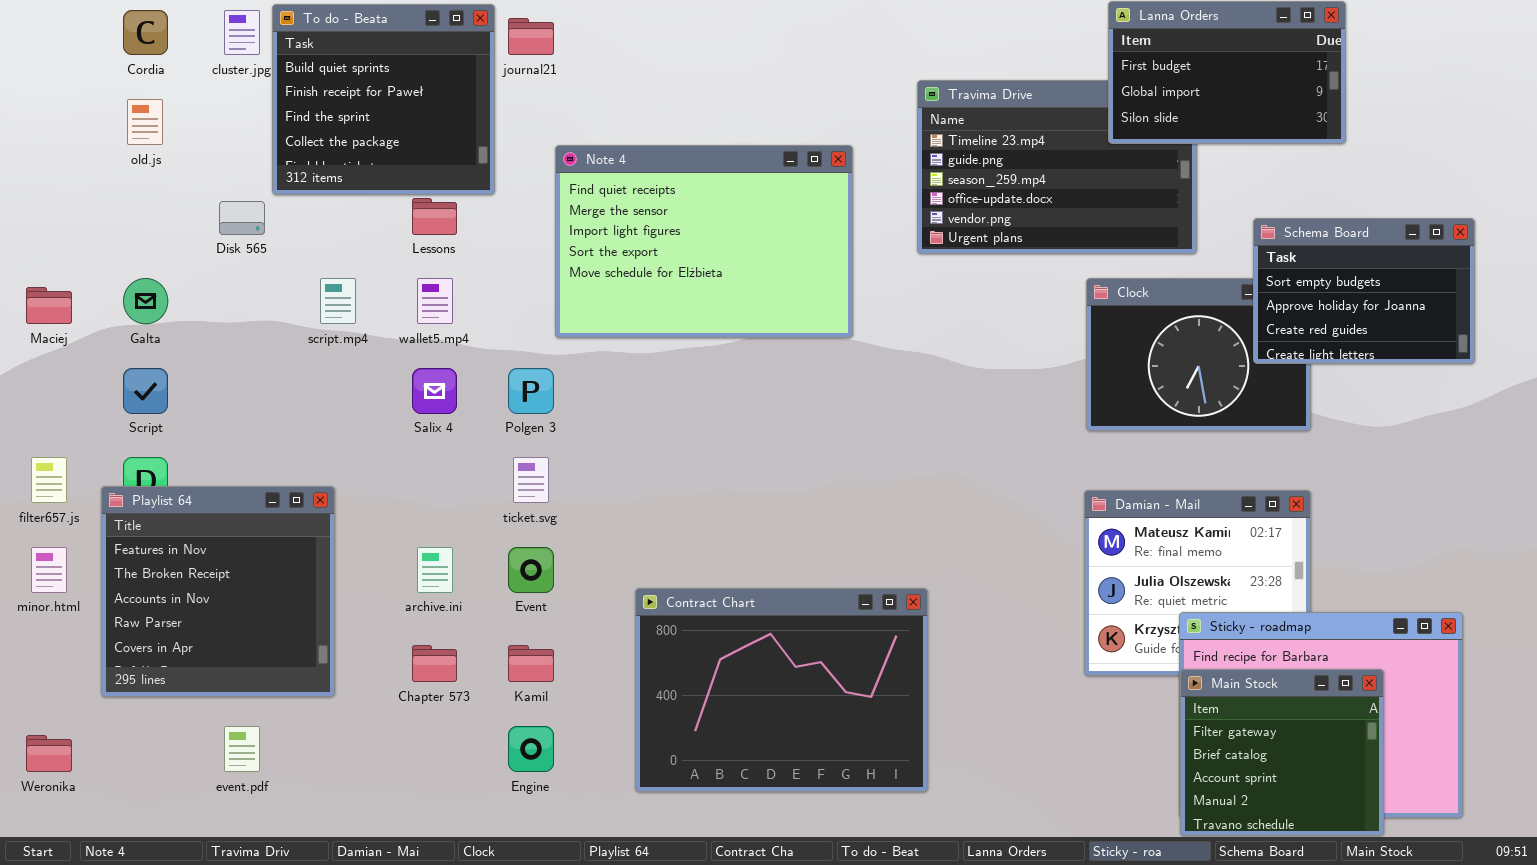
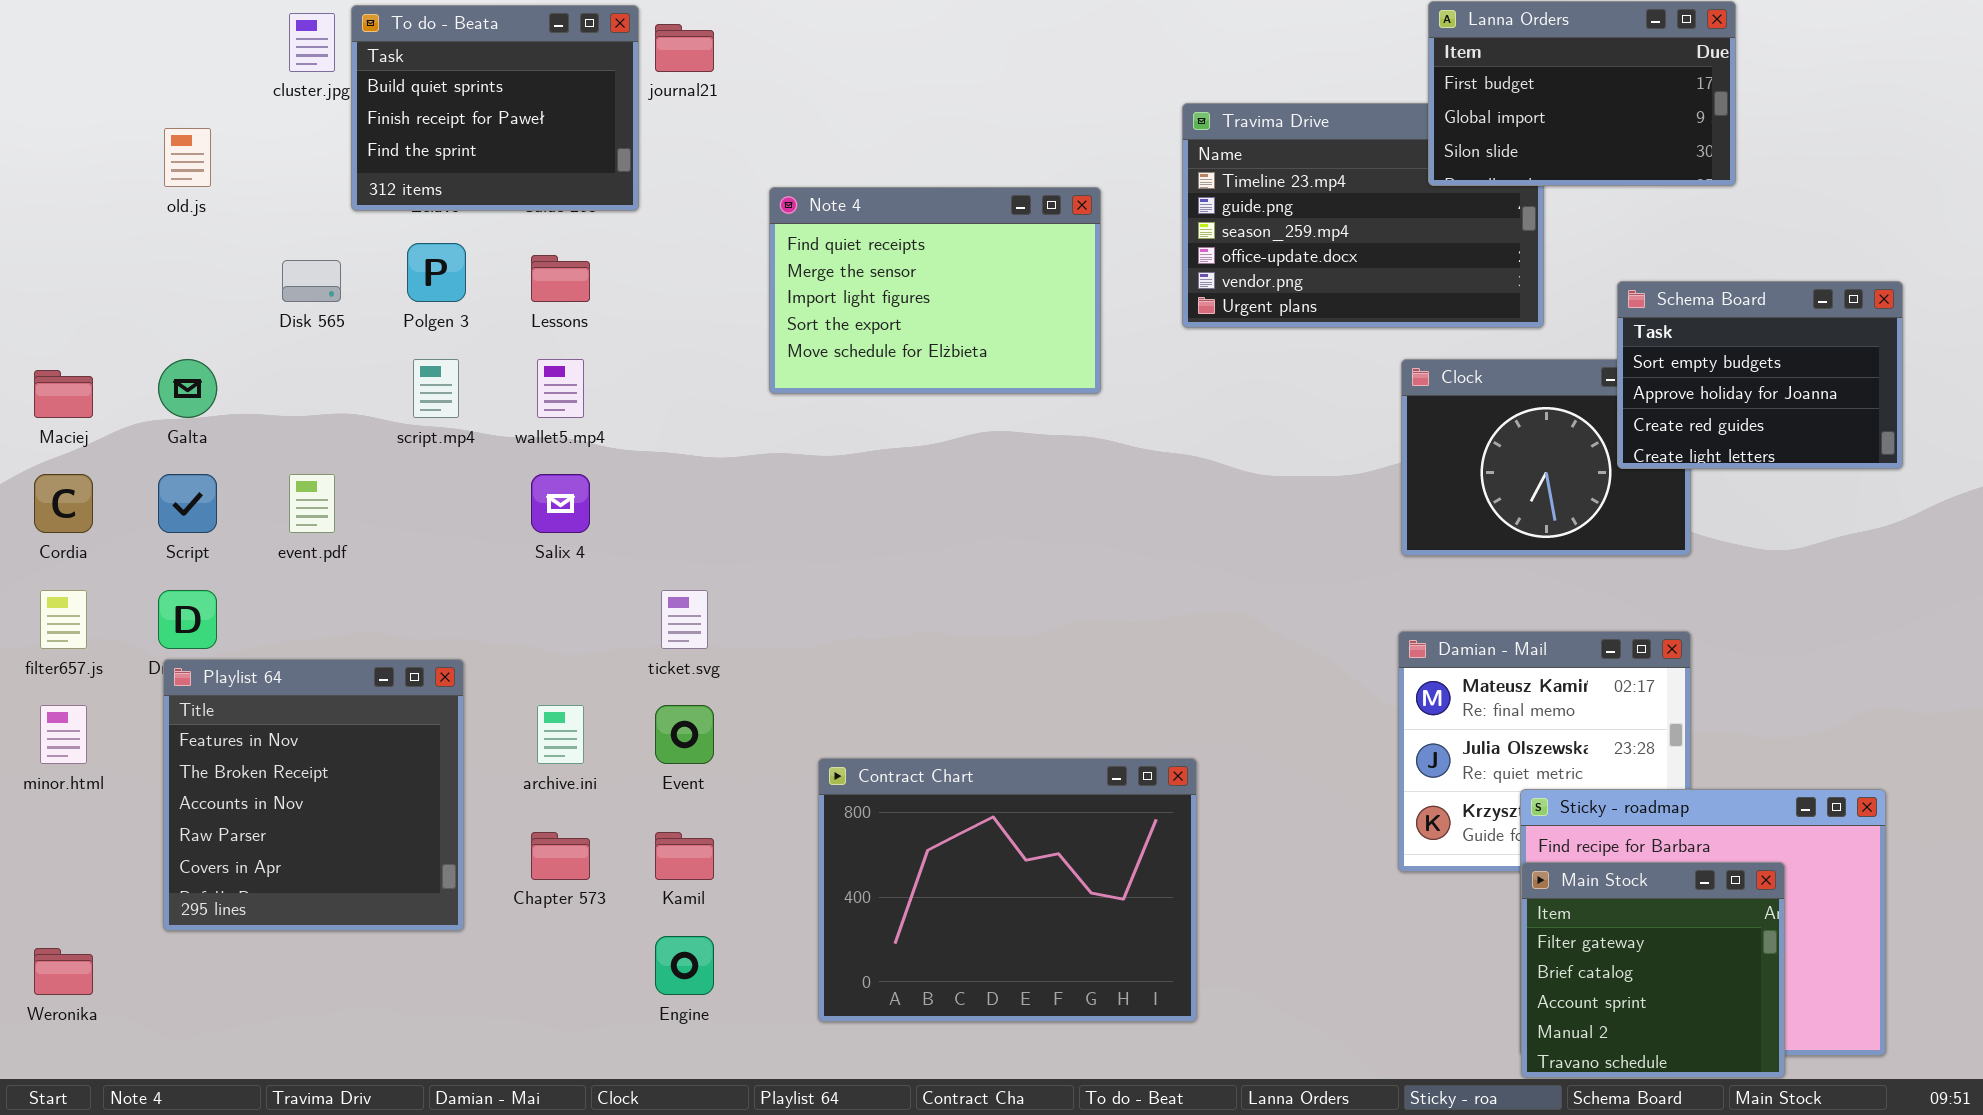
To do - Beata: [272,4,495,195] -> [351,5,639,211], resized
Cordia: [123,10,168,55] -> [34,474,93,533], moved
Note 4: [555,145,853,338] -> [769,187,1101,394], resized
Polgen 3: [508,368,554,414] -> [407,243,466,302], moved
Playlist 64: [101,486,335,697] -> [163,659,464,931], moved
event.pdf: [224,726,260,772] -> [289,474,335,533], moved

